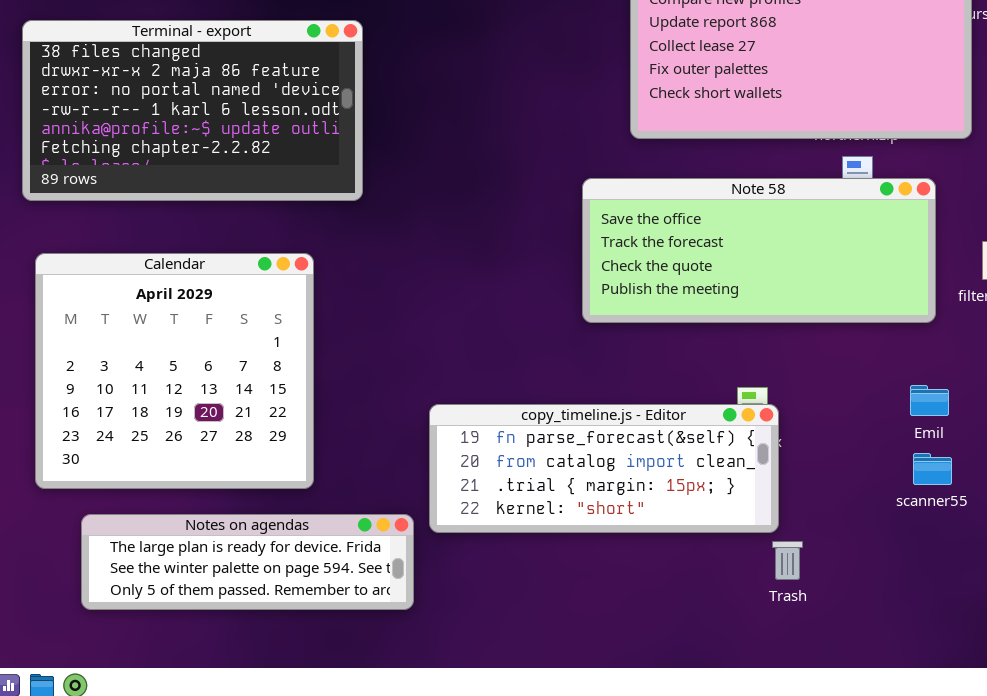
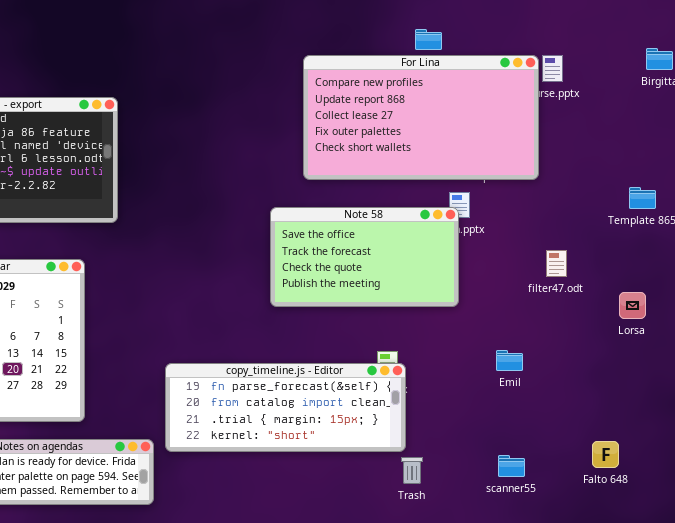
Note 58: [582,178,936,323] -> [270,207,459,307], resized
scanner55: [913,453,952,485] -> [498,455,525,477], moved

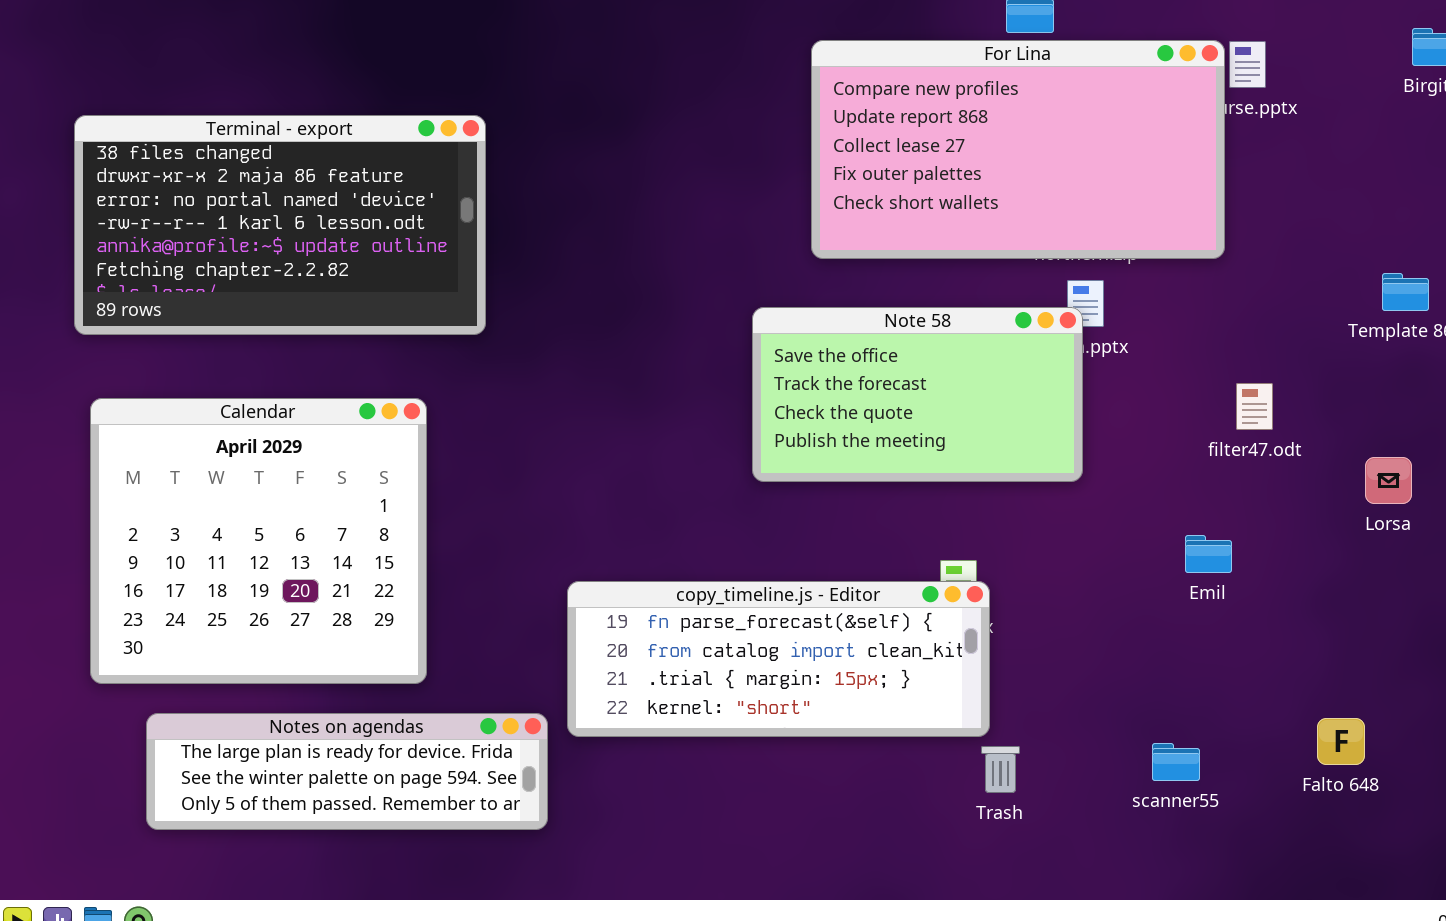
Emil: [496,350,523,371] -> [1185,535,1232,573], moved

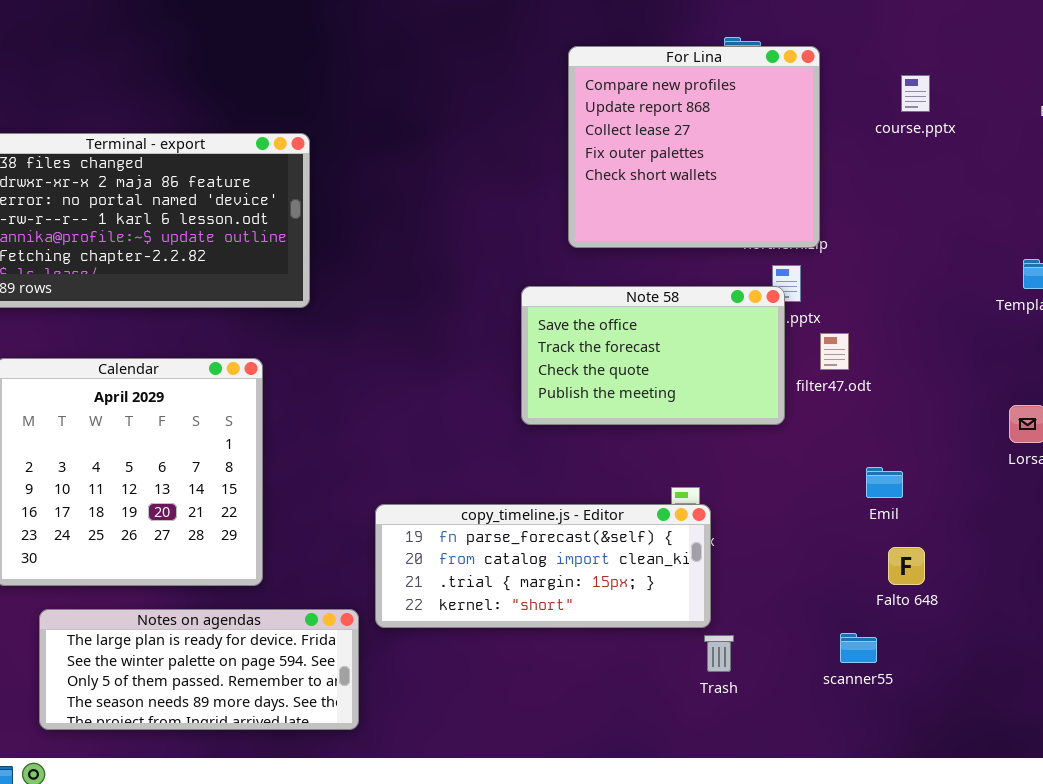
For Lina: [811,40,1225,259] -> [568,46,820,248], resized
filter47.odt: [1236,383,1273,430] -> [820,333,849,370], moved
Notes on agendas: [146,713,548,830] -> [39,609,359,730], resized
Falto 648: [1317,718,1365,765] -> [888,547,925,585], moved

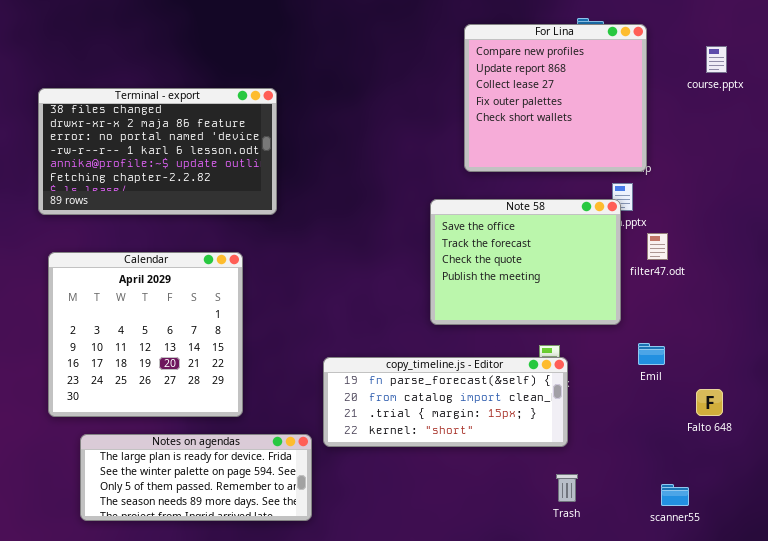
Note 58: [521,286,785,425] -> [430,199,621,325], resized
Emil: [866,467,903,498] -> [638,343,665,365], moved
scanner55: [840,633,877,663] -> [661,484,689,506], moved
Trash: [704,635,734,672] -> [556,474,578,502], moved

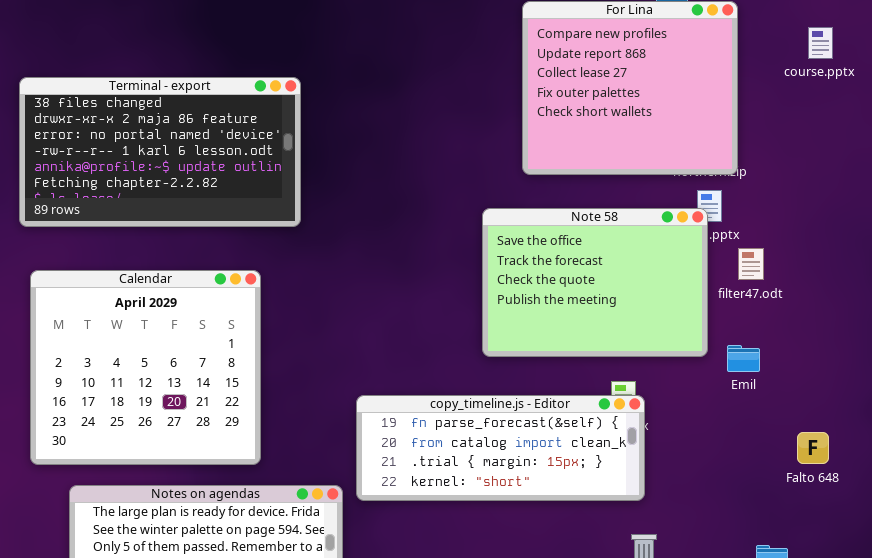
Emil: [638,343,665,365] -> [727,345,760,372], moved

